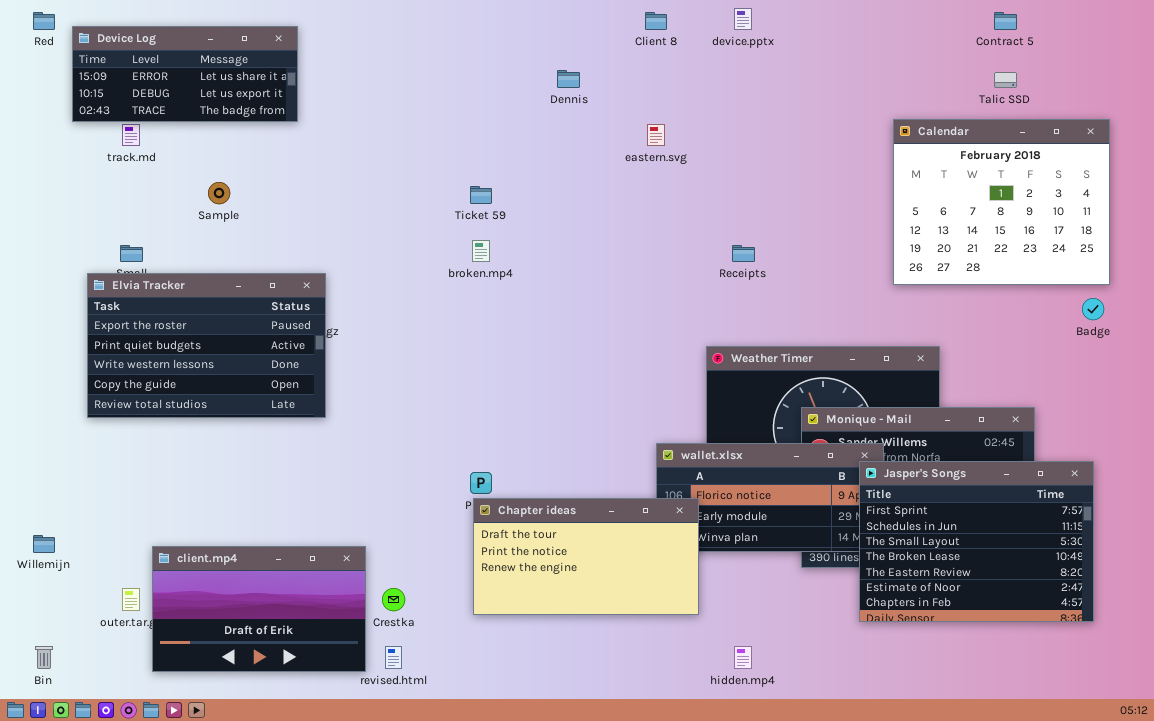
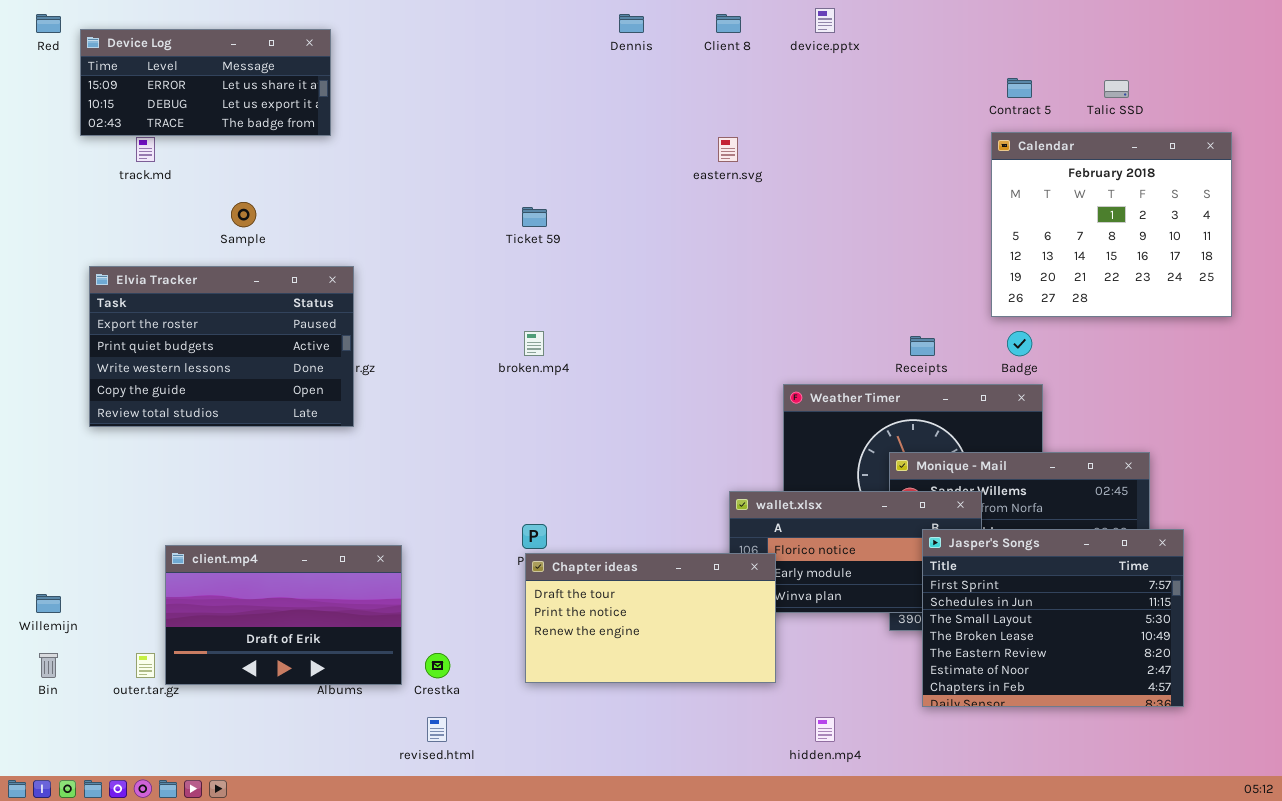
Contract 5: [994,12,1017,30] -> [1007,78,1032,98], moved
Dennis: [557,70,580,88] -> [619,14,644,33], moved
broken.mp4: [472,240,490,262] -> [524,331,544,356], moved
Receipts: [732,245,755,262] -> [910,336,935,356], moved
Elvia Tracker: [87,273,326,418] -> [89,266,354,427], moved
Badge: [1082,298,1104,320] -> [1007,331,1032,356], moved
Jasper's Songs: [859,461,1094,622] -> [922,529,1184,707], moved
client.mp4: [152,546,366,672] -> [165,545,402,685], moved
Bin: [35,646,53,669] -> [39,653,58,678], moved

